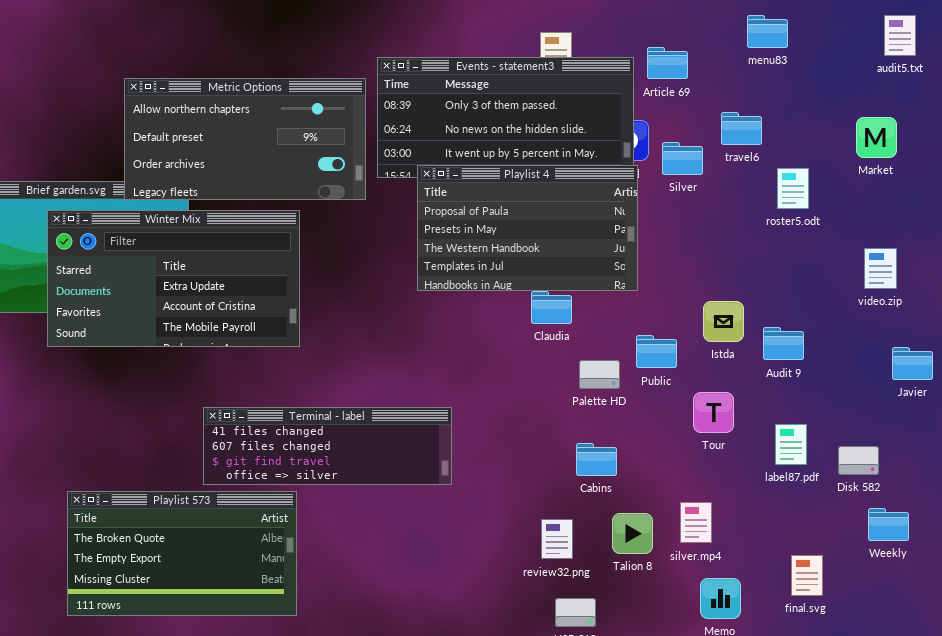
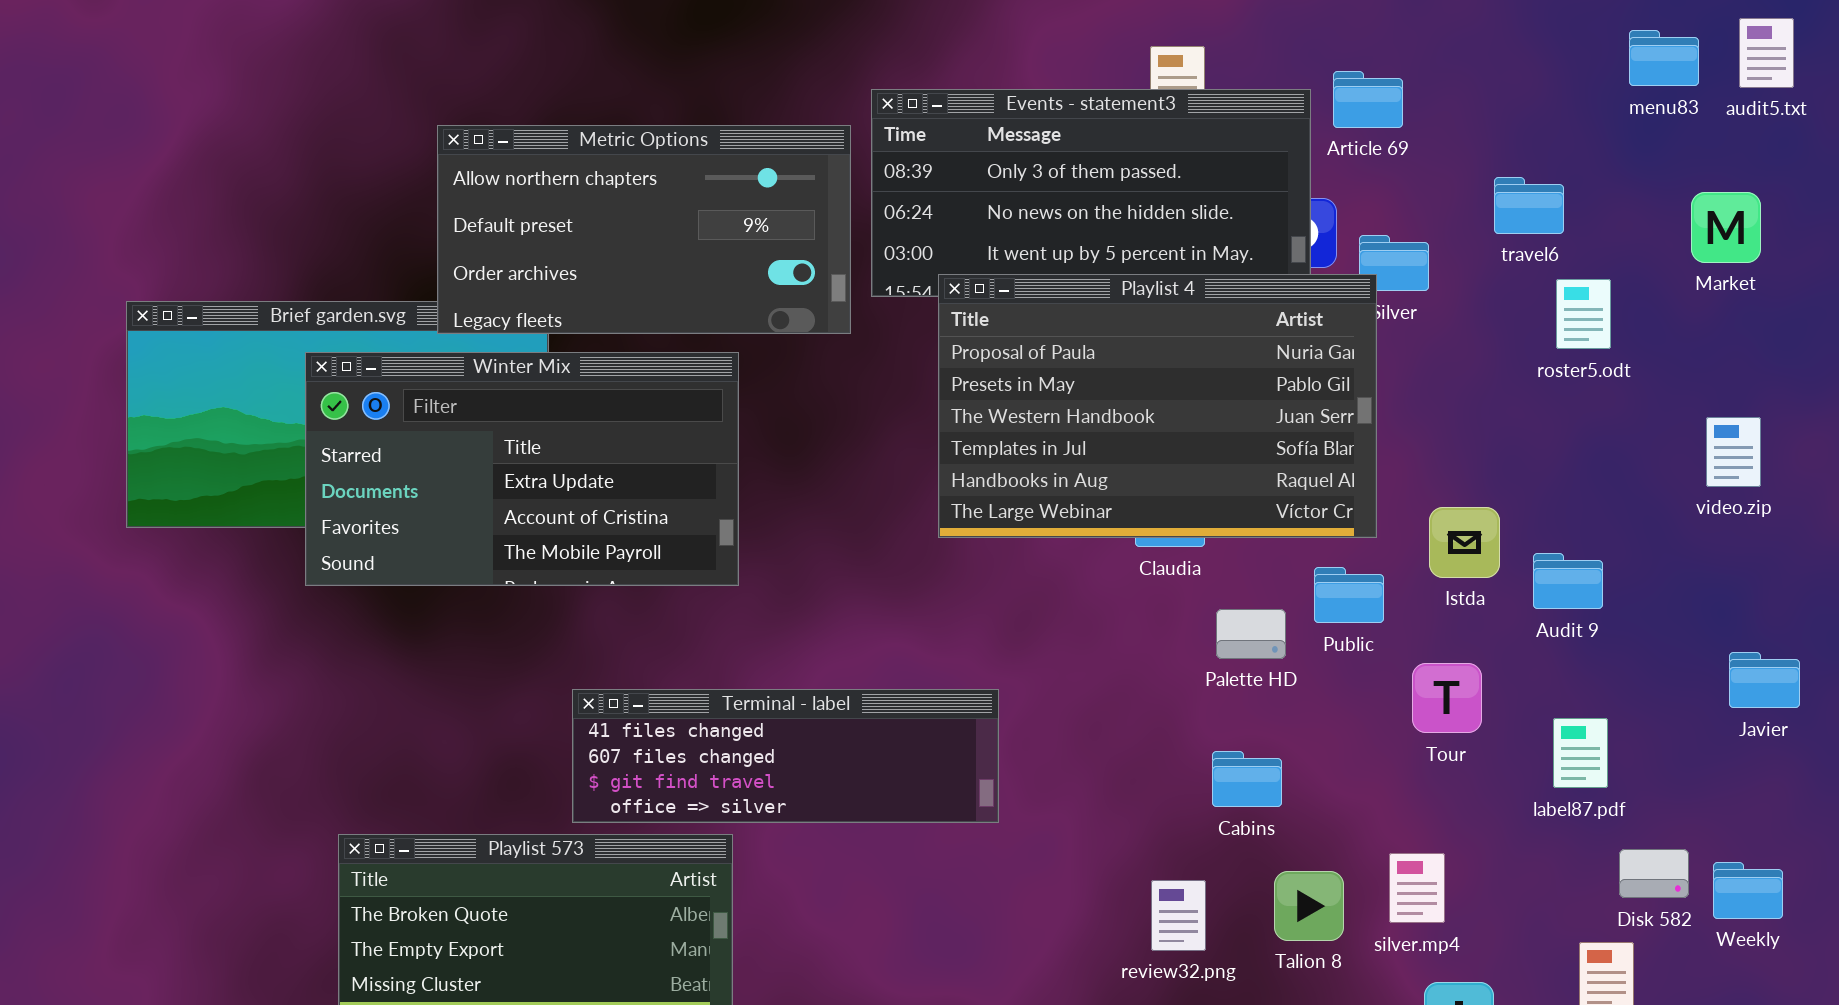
menu83: [747,15,788,48] -> [1629,30,1699,86], moved
travel6: [721,112,762,145] -> [1494,177,1564,234], moved
Playlist 4: [417,165,638,291] -> [938,274,1377,538], resized
Javier: [892,347,933,380] -> [1729,652,1800,708], moved
Disk 582: [838,446,879,475] -> [1619,849,1689,898], moved

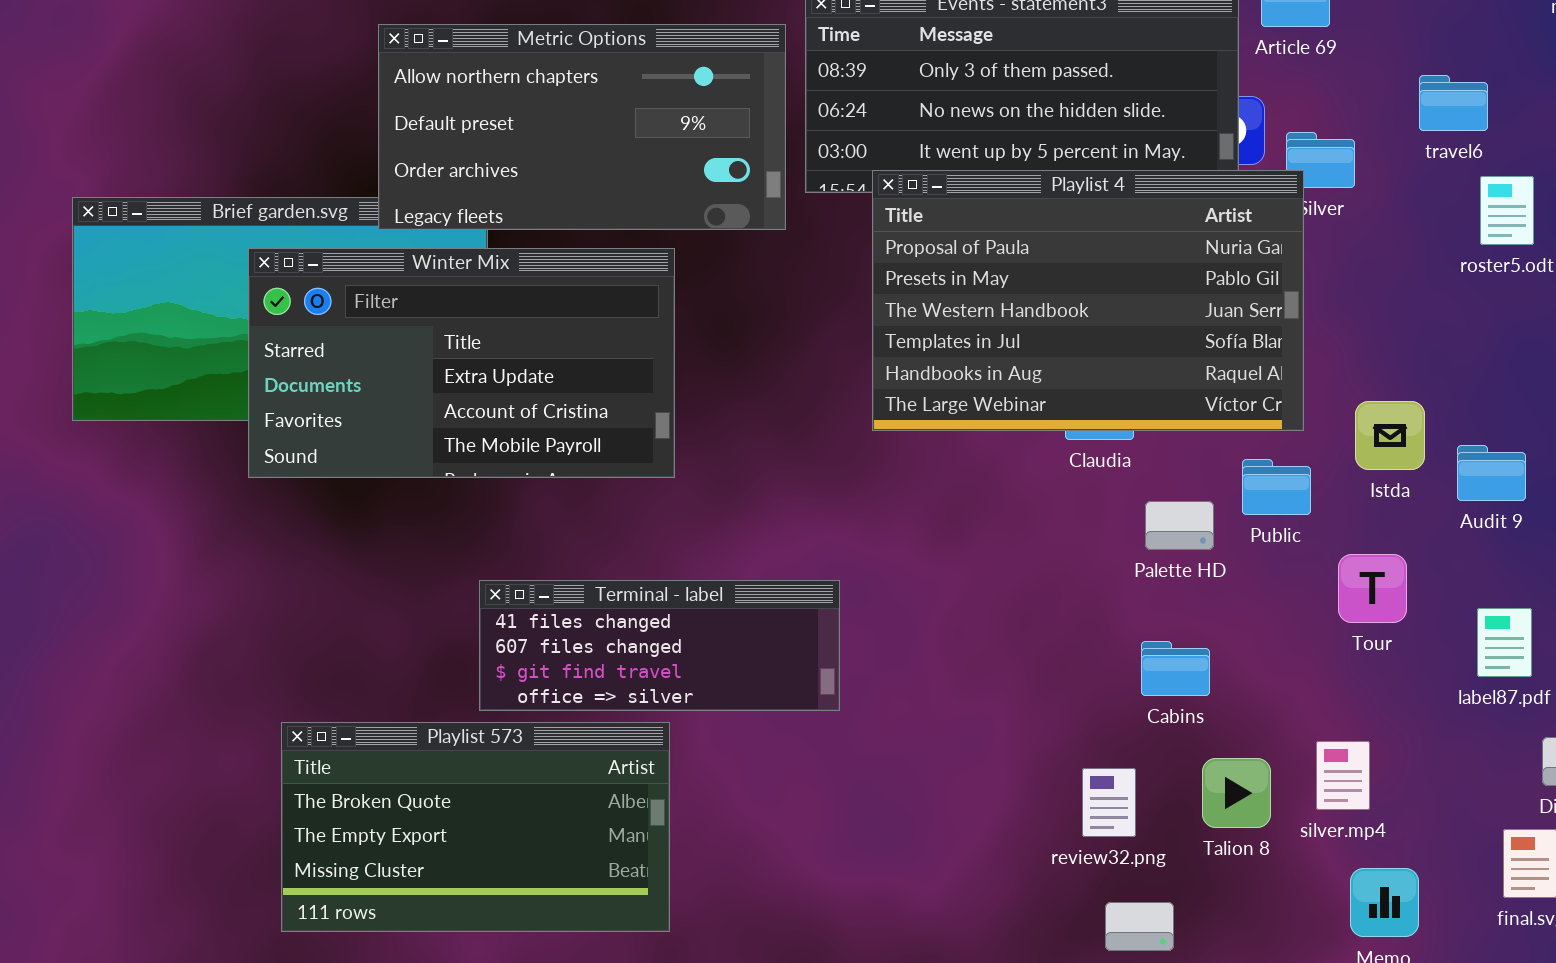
Terminal - label: [572,689,999,823] -> [479,580,840,711], moved, resized

